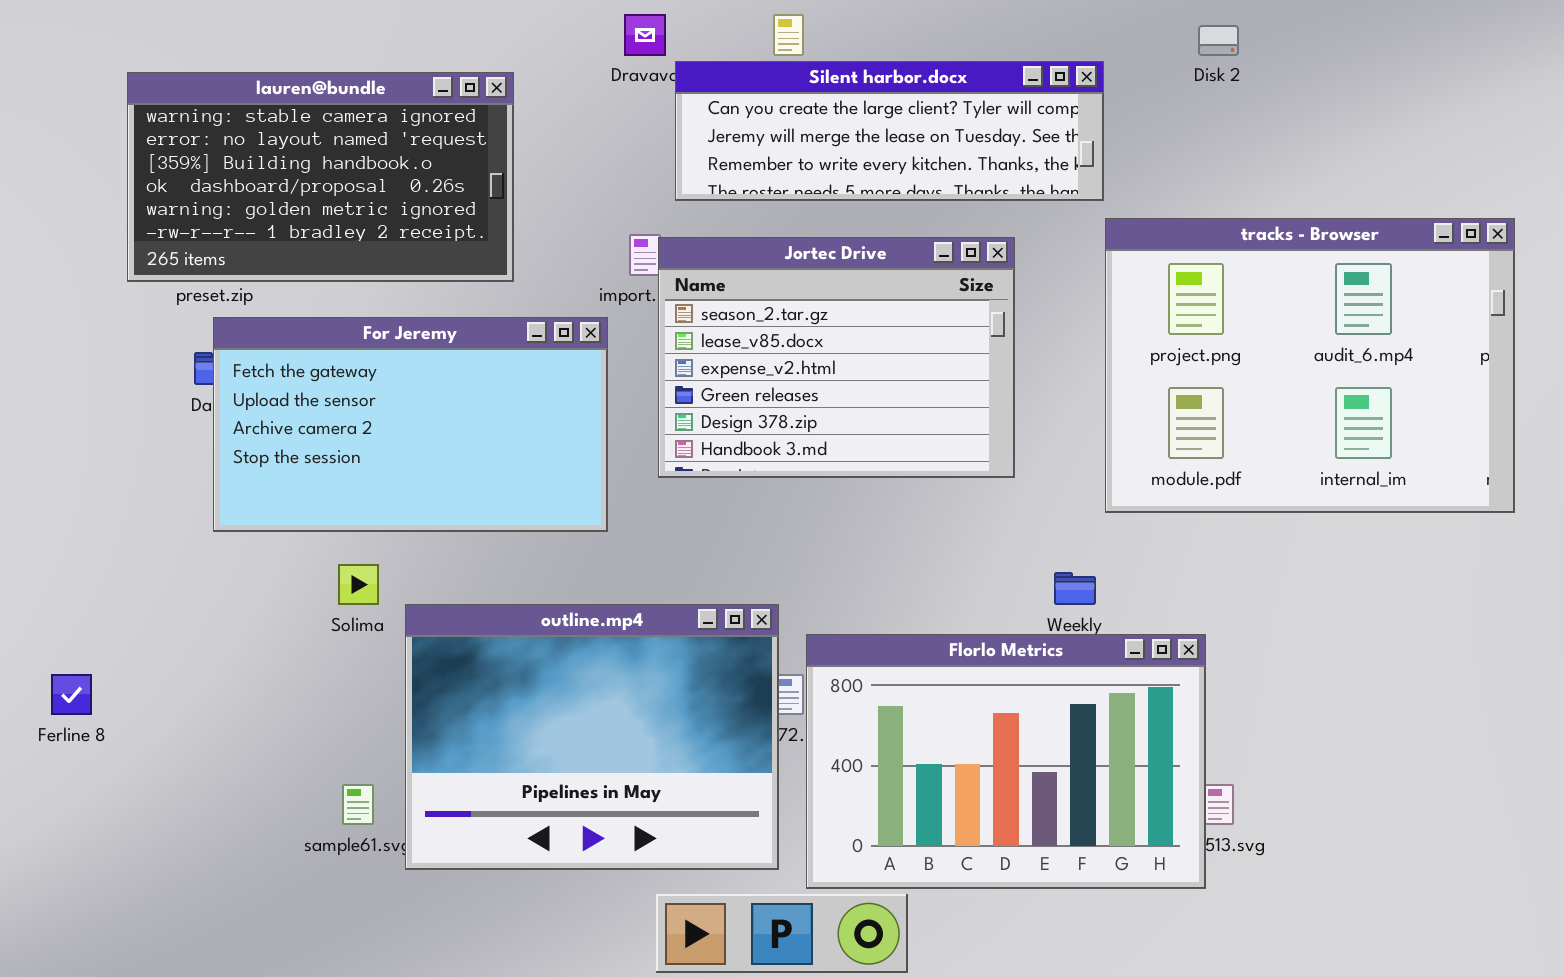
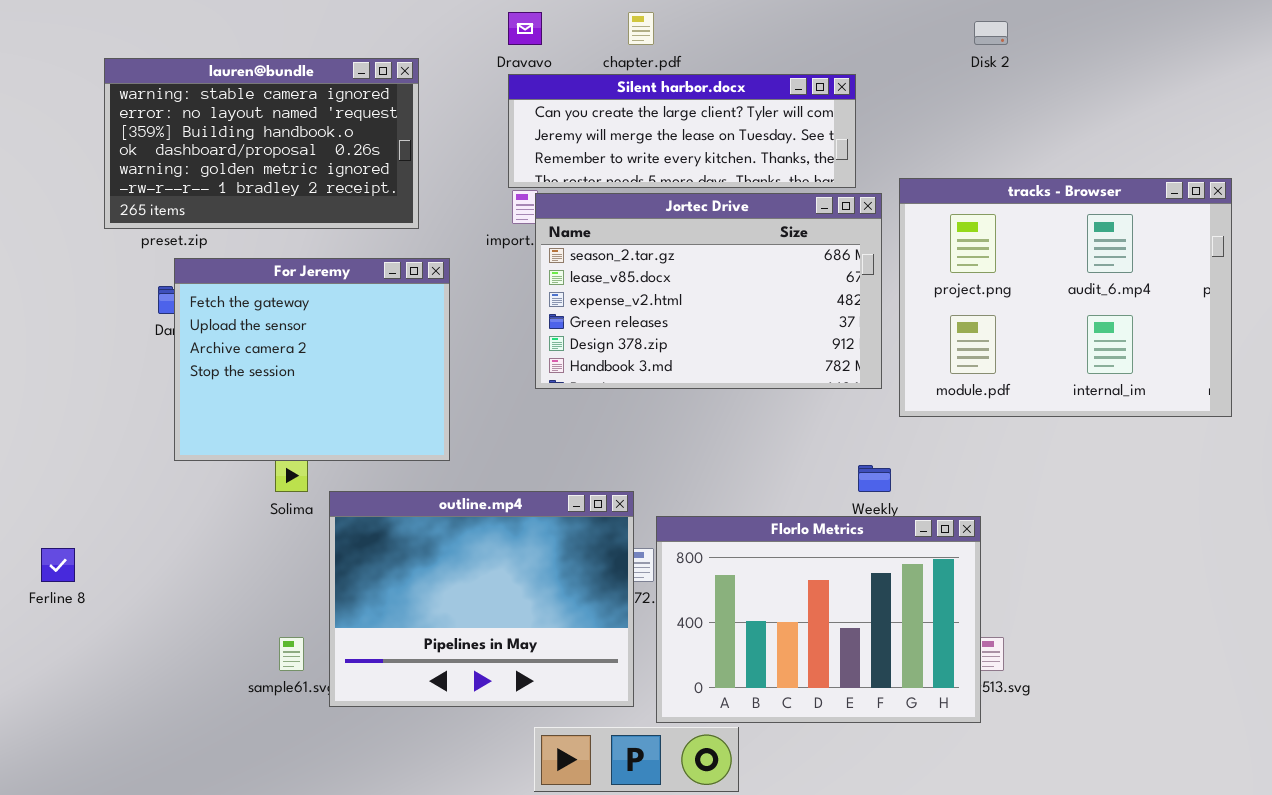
Silent harbor.docx: [675,61,1104,201] -> [508,74,856,188], moved
Jortec Drive: [658,237,1015,478] -> [535,193,882,389], resized
For Jeremy: [213,317,608,532] -> [174,258,450,461], resized

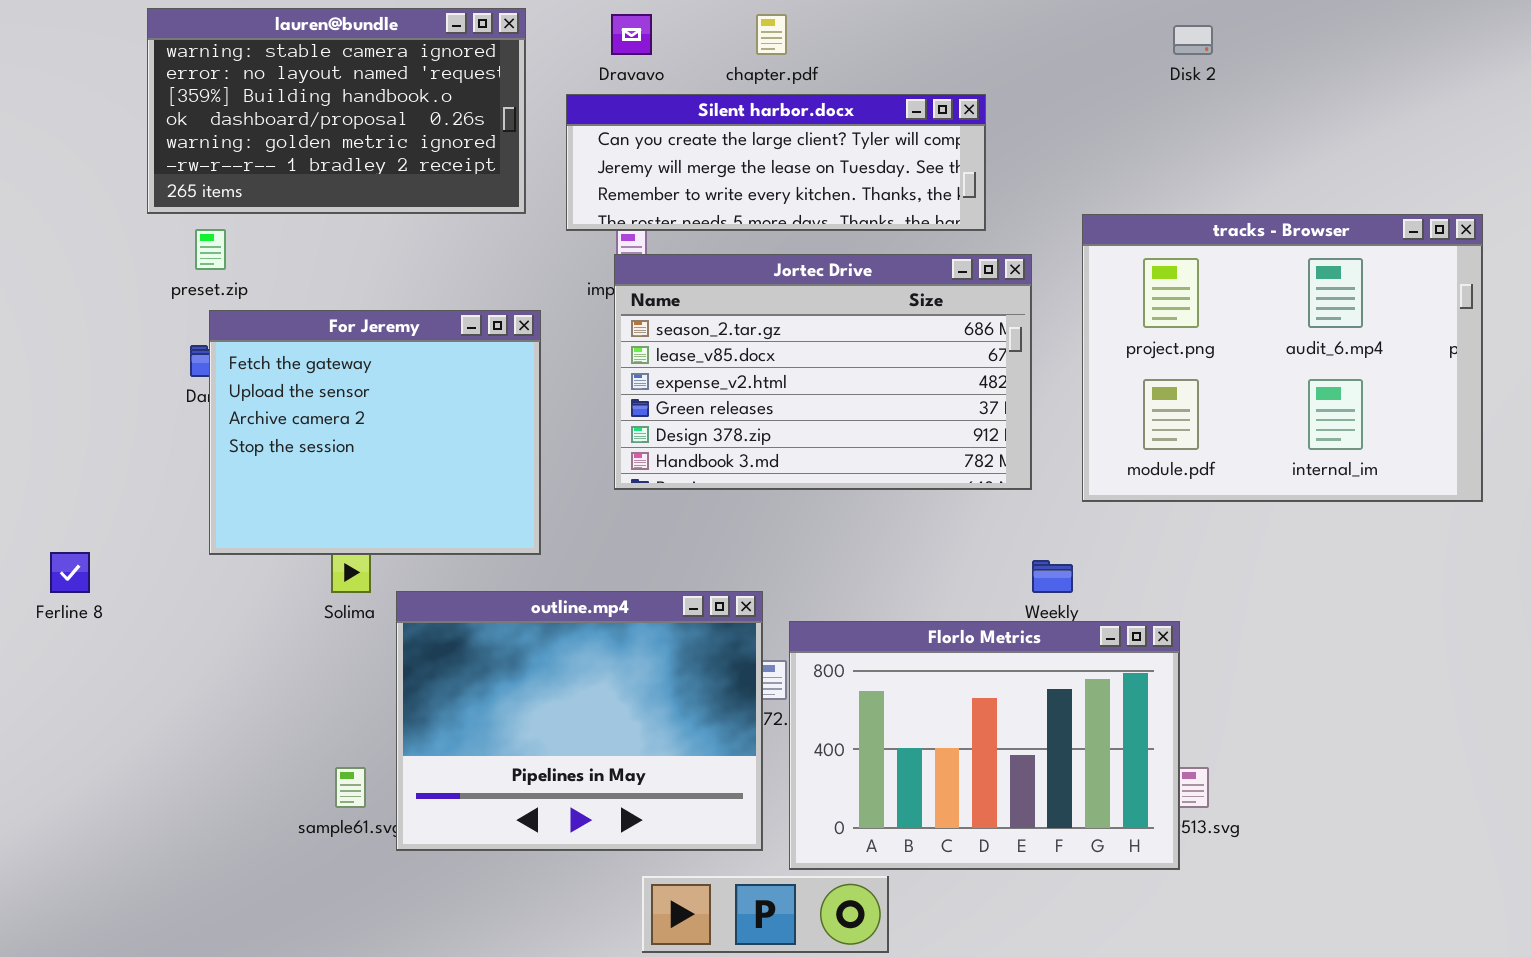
lauren@bundle: [104,58,419,229] -> [147,8,526,214], moved
Silent harbor.docx: [508,74,856,188] -> [566,94,986,231], moved
Jortec Drive: [535,193,882,389] -> [614,254,1032,490], moved
Ferline 8: [41,548,75,582] -> [50,552,90,593], moved

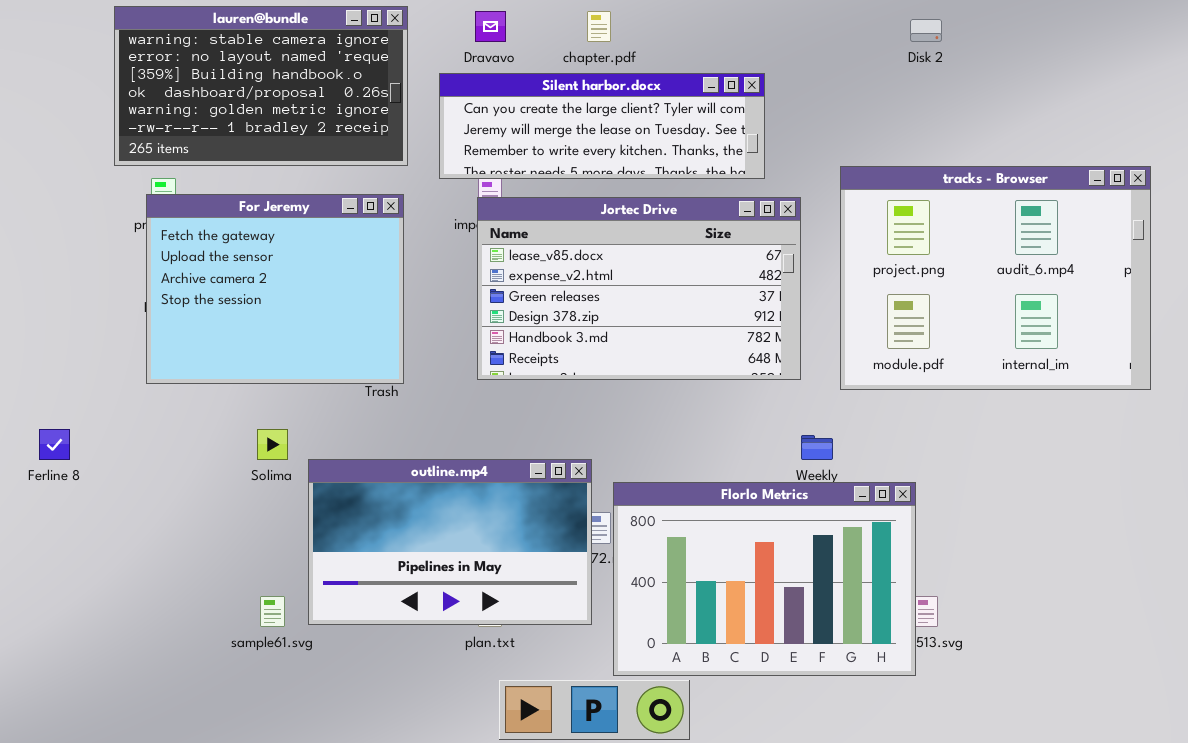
Jortec Drive: [614,254,1032,490] -> [477,197,801,380], scrolled down 1 row
For Jeremy: [209,310,541,555] -> [146,194,404,384], moved
outline.mp4: [396,591,763,851] -> [308,459,592,625], resized

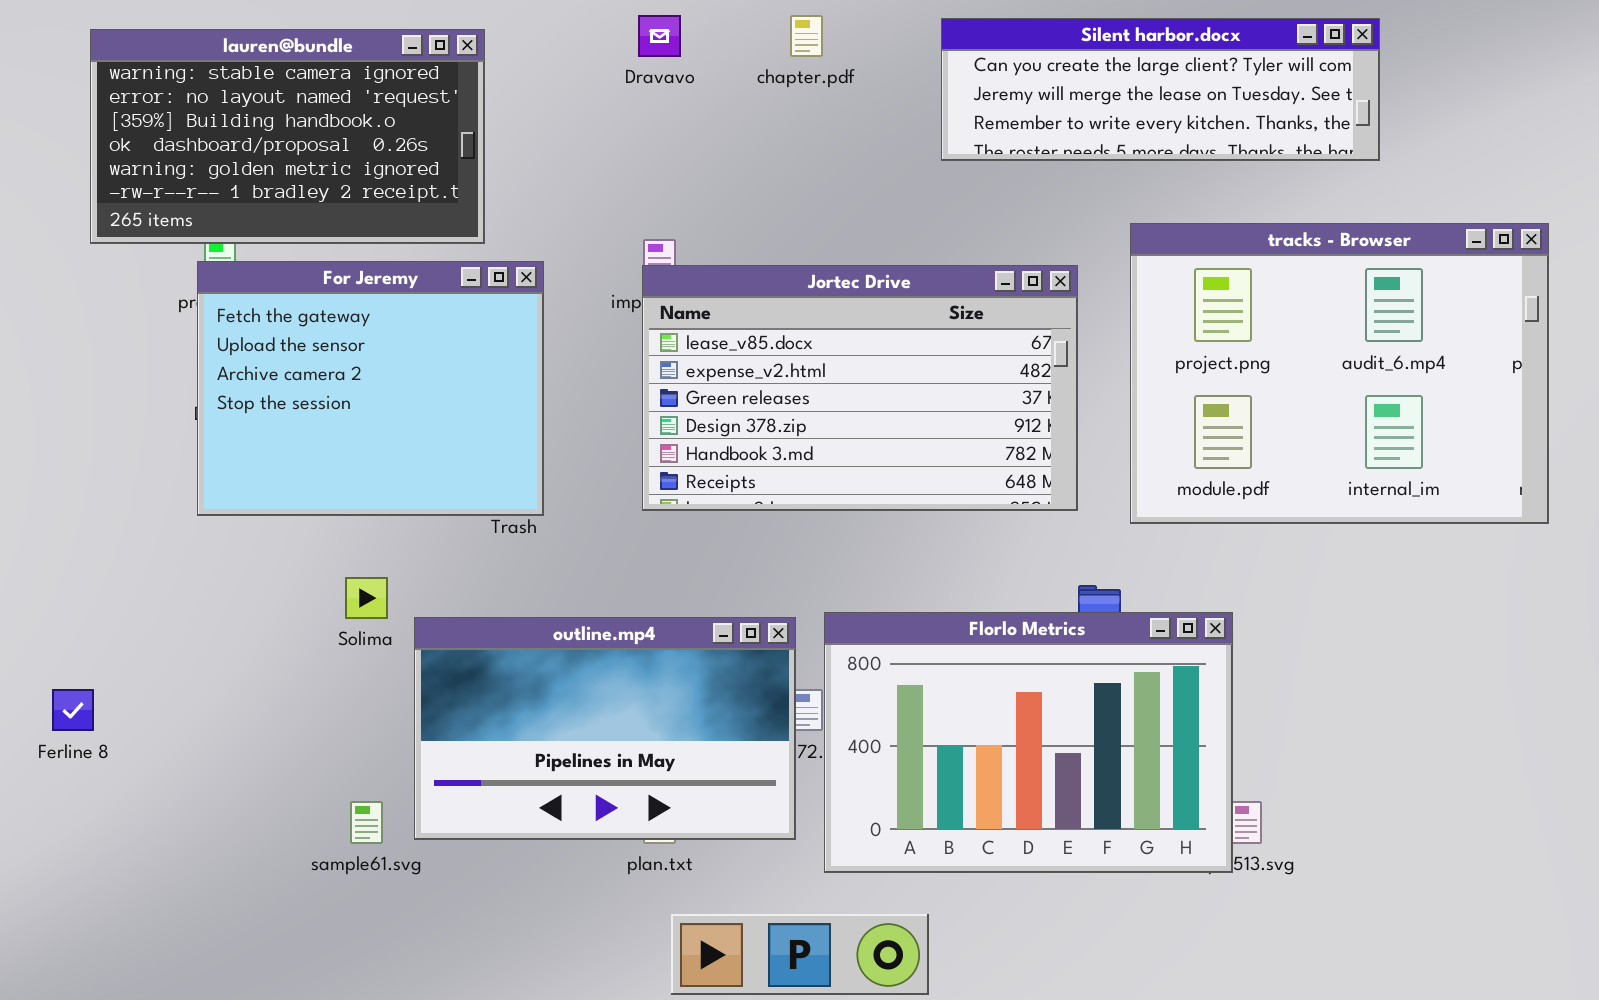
lauren@bundle: [114,6,408,166] -> [90,29,485,244], moved
Silent harbor.docx: [439,73,765,179] -> [941,18,1380,161], moved
Ferline 8: [39,429,70,460] -> [52,689,94,731], moved
Florlo Metrics: [613,482,916,676] -> [824,612,1233,873], moved

